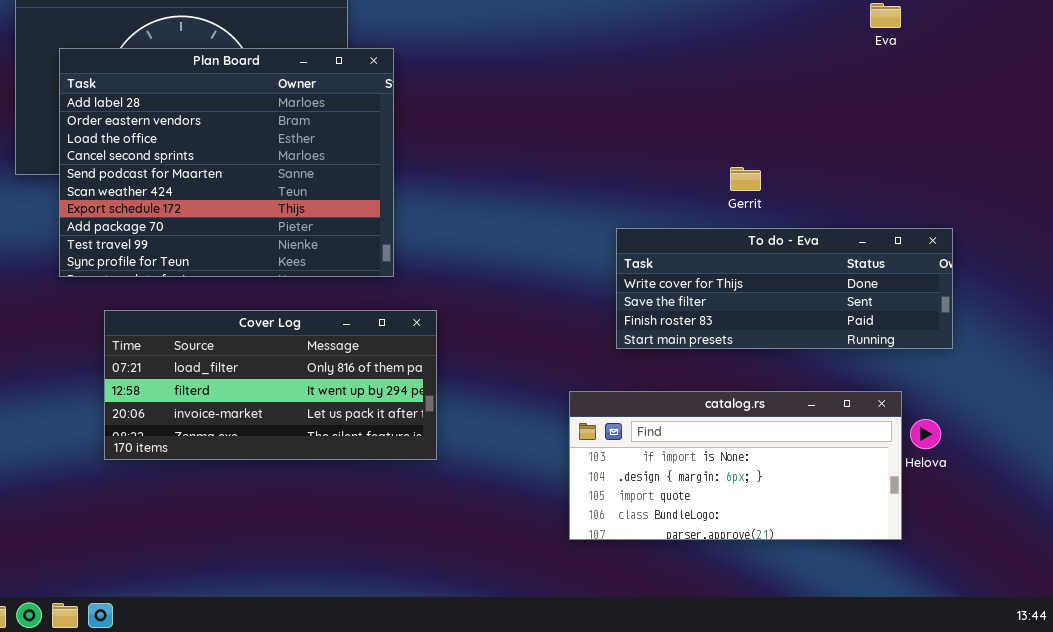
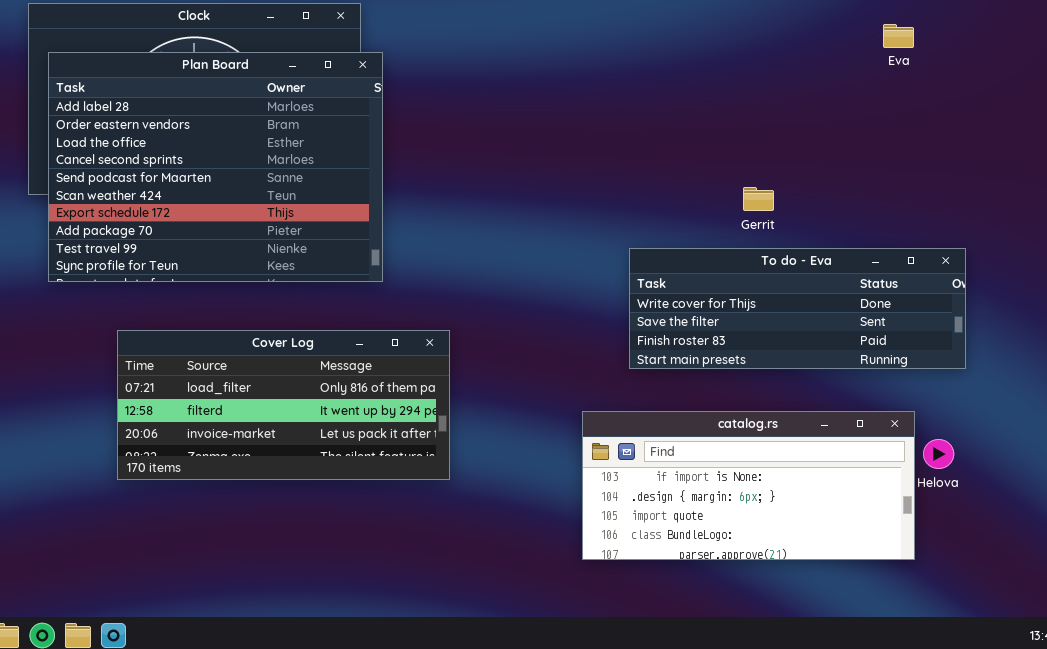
Plan Board: [59,48,394,277] -> [48,52,383,282], moved

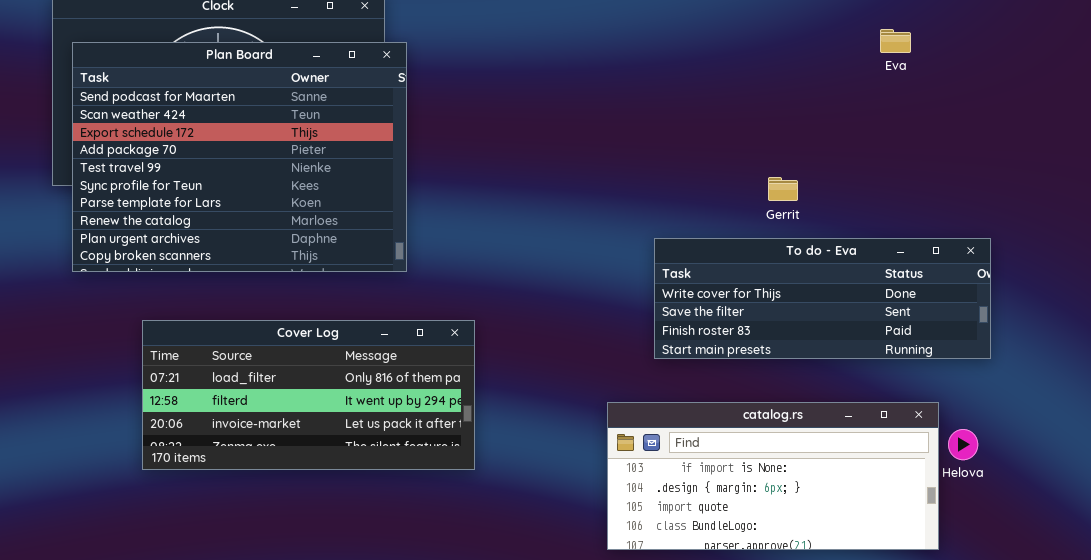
Eva: [883,24,914,48] -> [880,29,911,53], moved
Plan Board: [48,52,383,282] -> [72,42,407,272], scrolled down 4 rows

